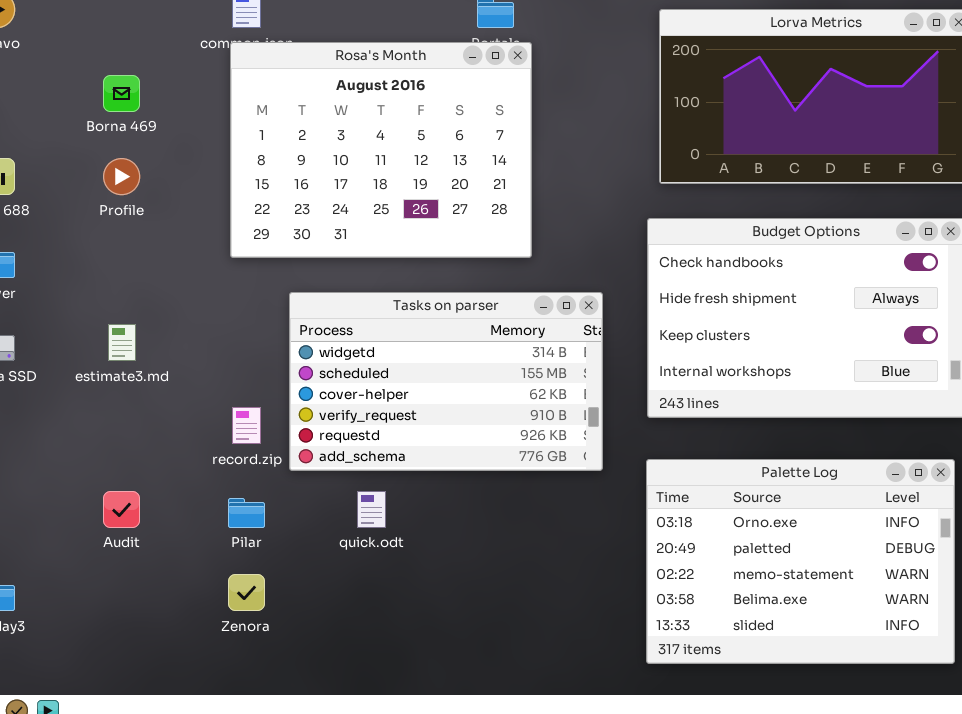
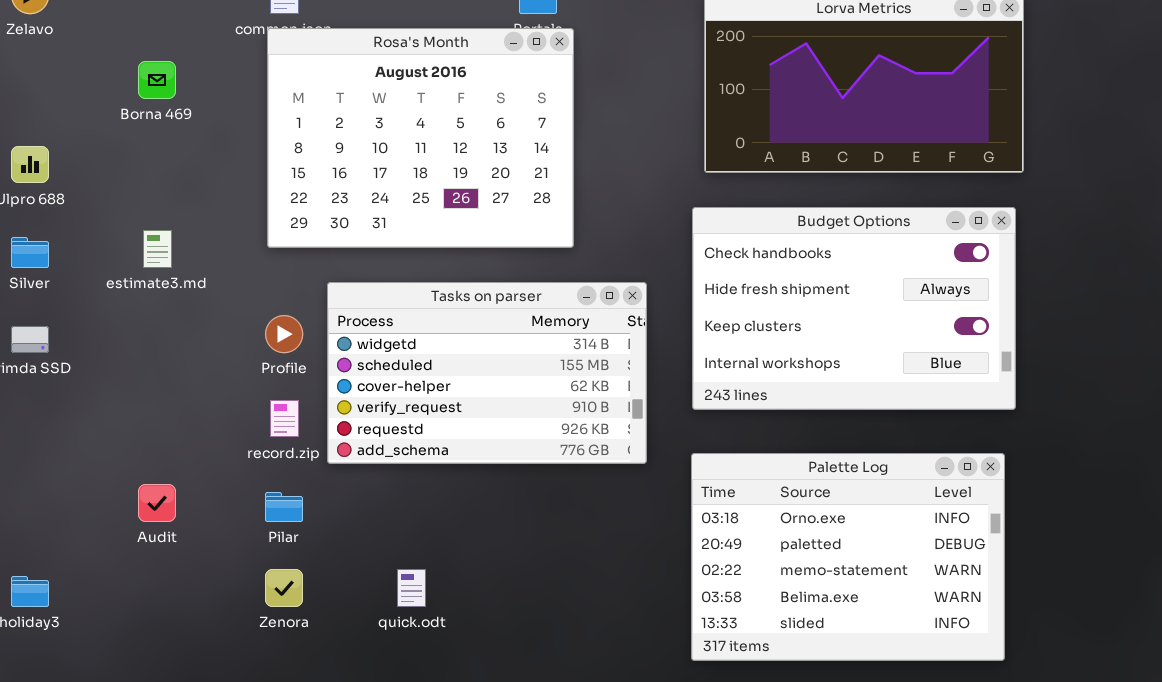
Profile: [103,158,140,195] -> [265,315,303,353], moved
estimate3.md: [108,324,136,361] -> [143,230,172,268], moved
quick.odt: [357,491,386,528] -> [397,569,426,607], moved

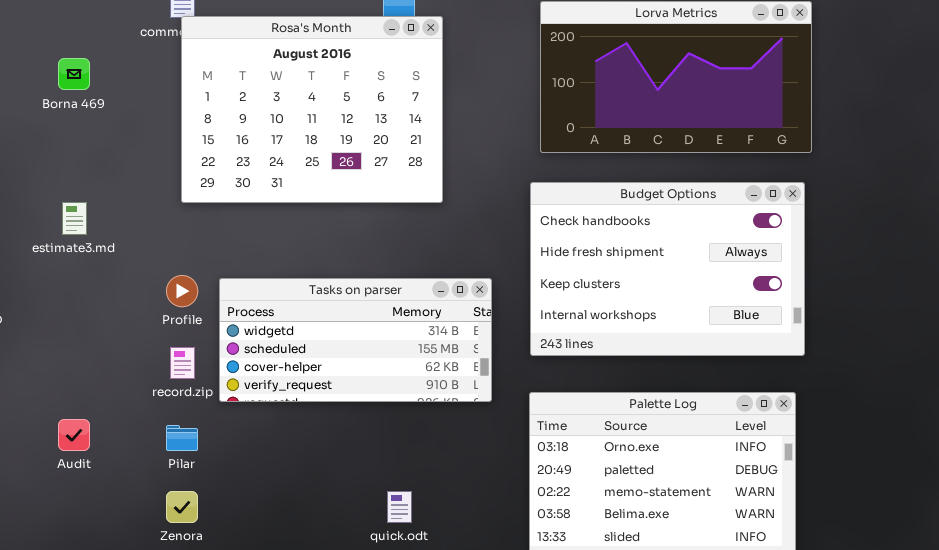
Rosa's Month: [267,28,574,248] -> [181,16,443,203], moved
Tasks on parser: [327,282,647,464] -> [219,278,492,402], resized
quick.odt: [397,569,426,607] -> [387,491,412,523], moved

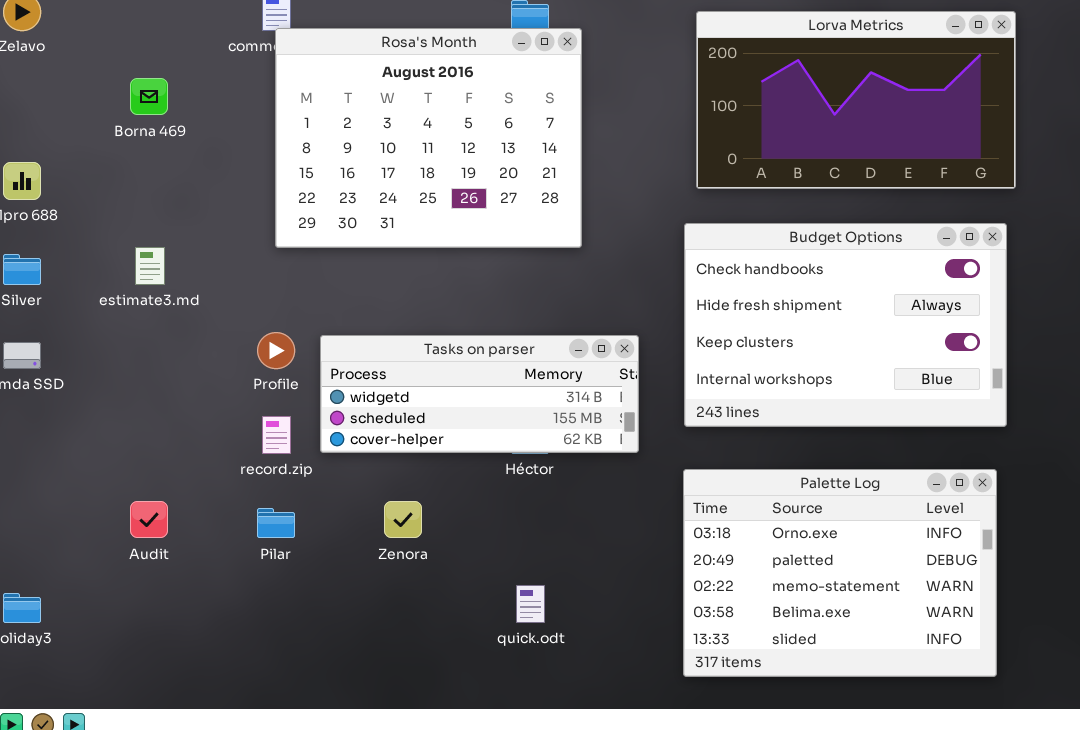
Tasks on parser: [219,278,492,402] -> [320,335,639,453], resized
Zenora: [166,491,198,523] -> [384,501,422,538], moved

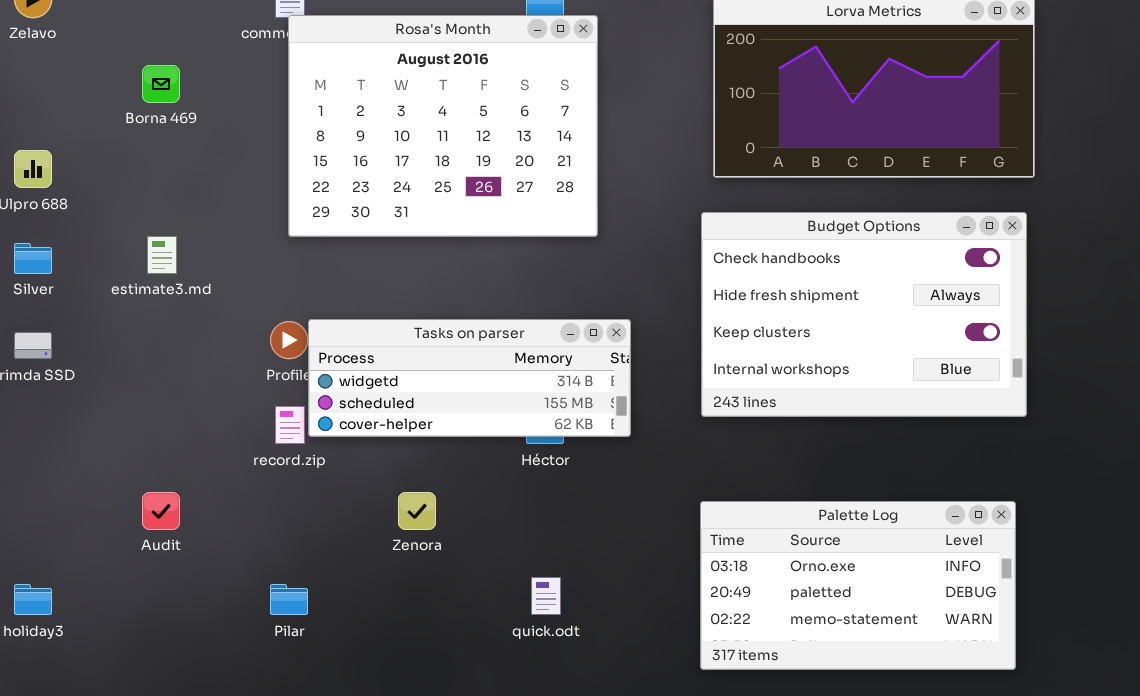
Tasks on parser: [320,335,639,453] -> [308,319,631,437], moved
Palette Log: [683,469,997,677] -> [700,501,1016,670], resized
Pilar: [257,508,295,538] -> [270,584,308,615], moved

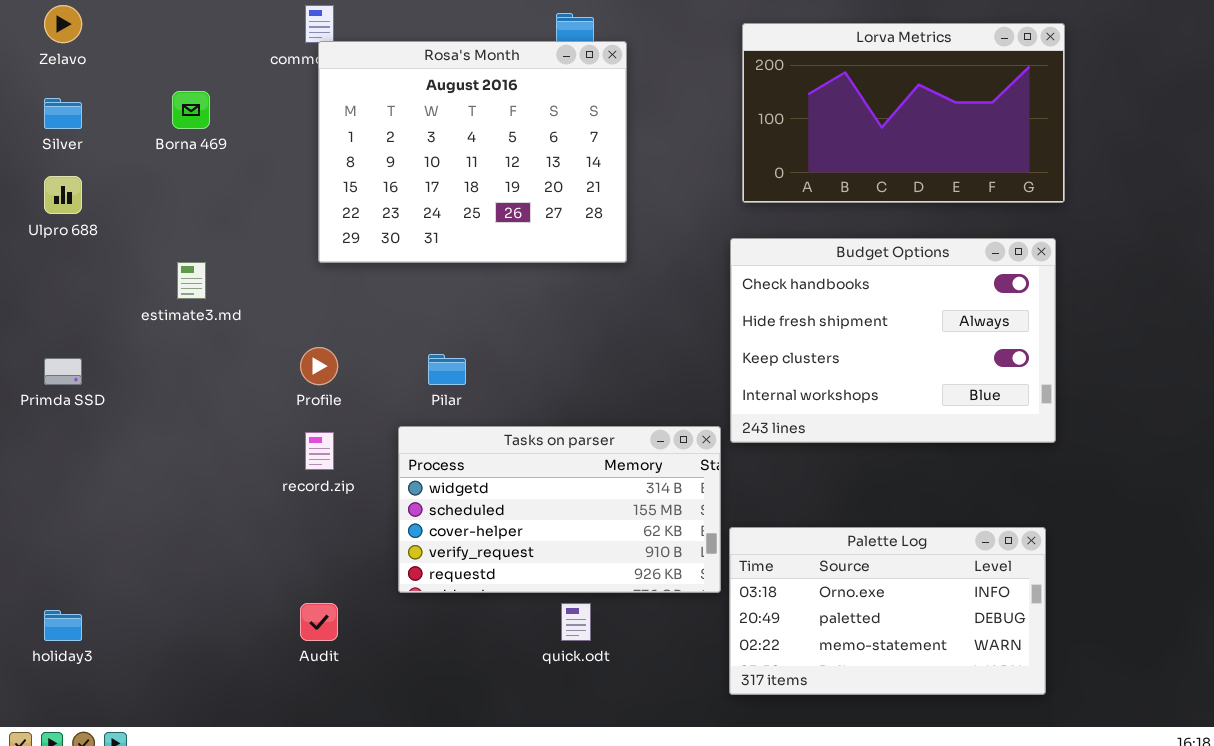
Silver: [14,243,52,274] -> [44,98,82,129], moved
Tasks on parser: [308,319,631,437] -> [398,426,721,593], moved, resized
Audit: [142,492,180,530] -> [300,603,338,641], moved
Pilar: [270,584,308,615] -> [428,354,466,385], moved

